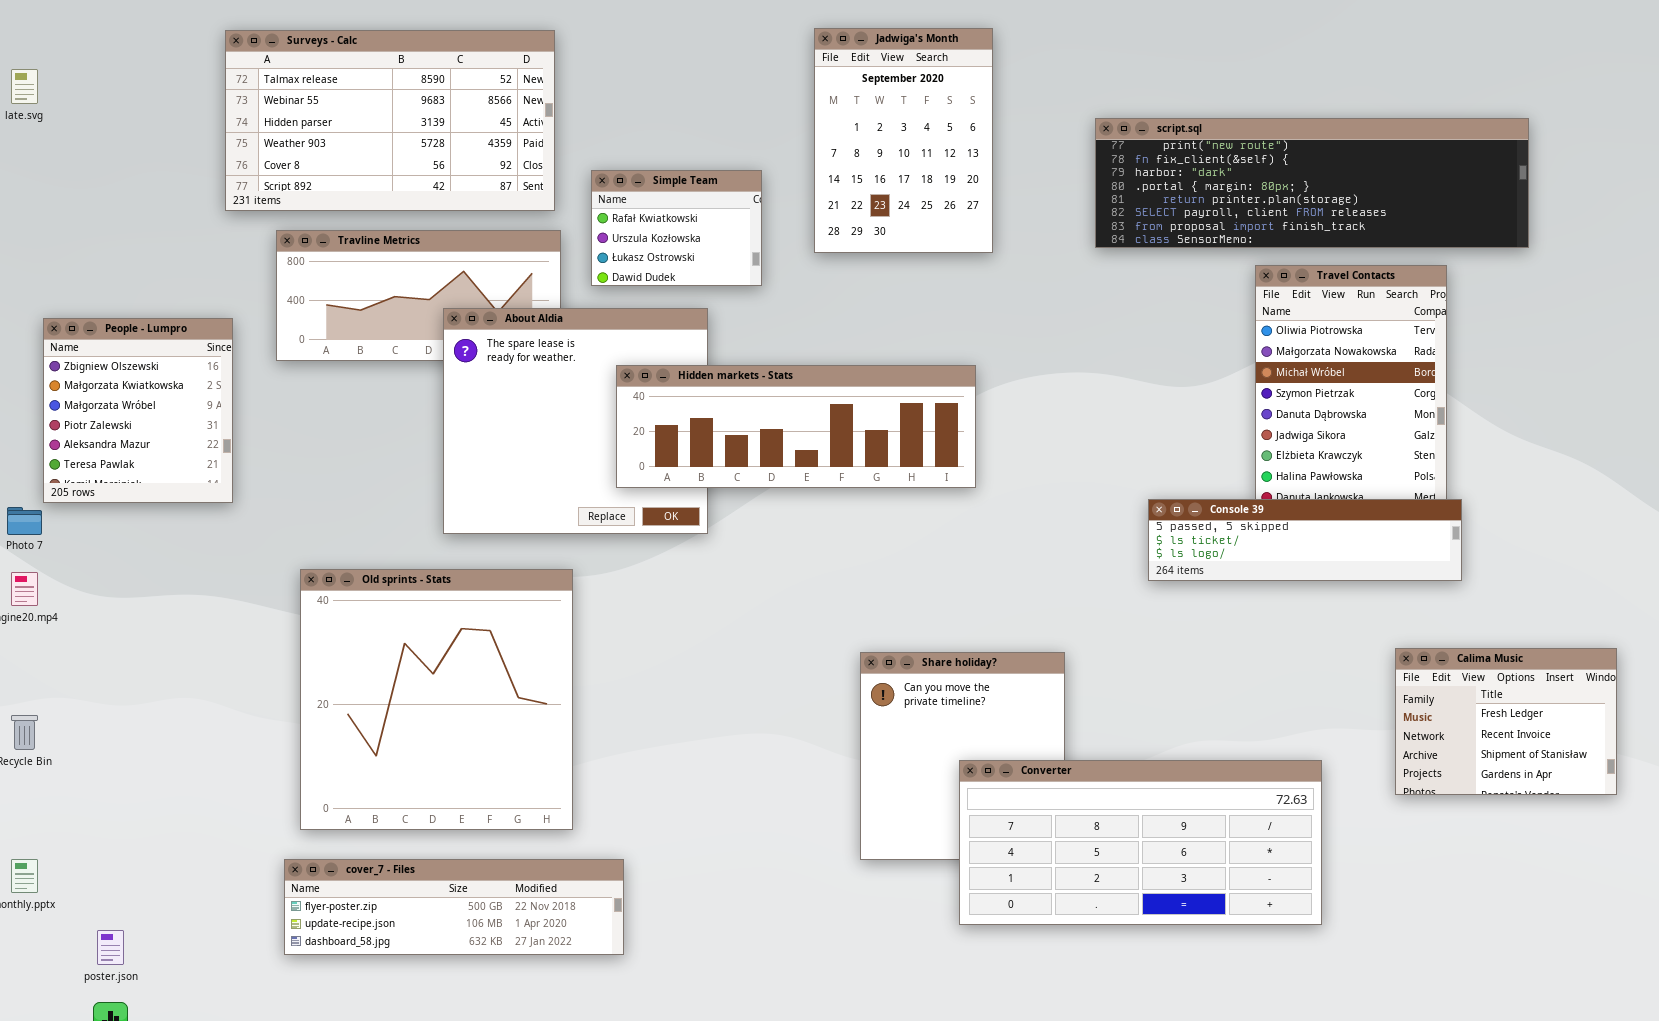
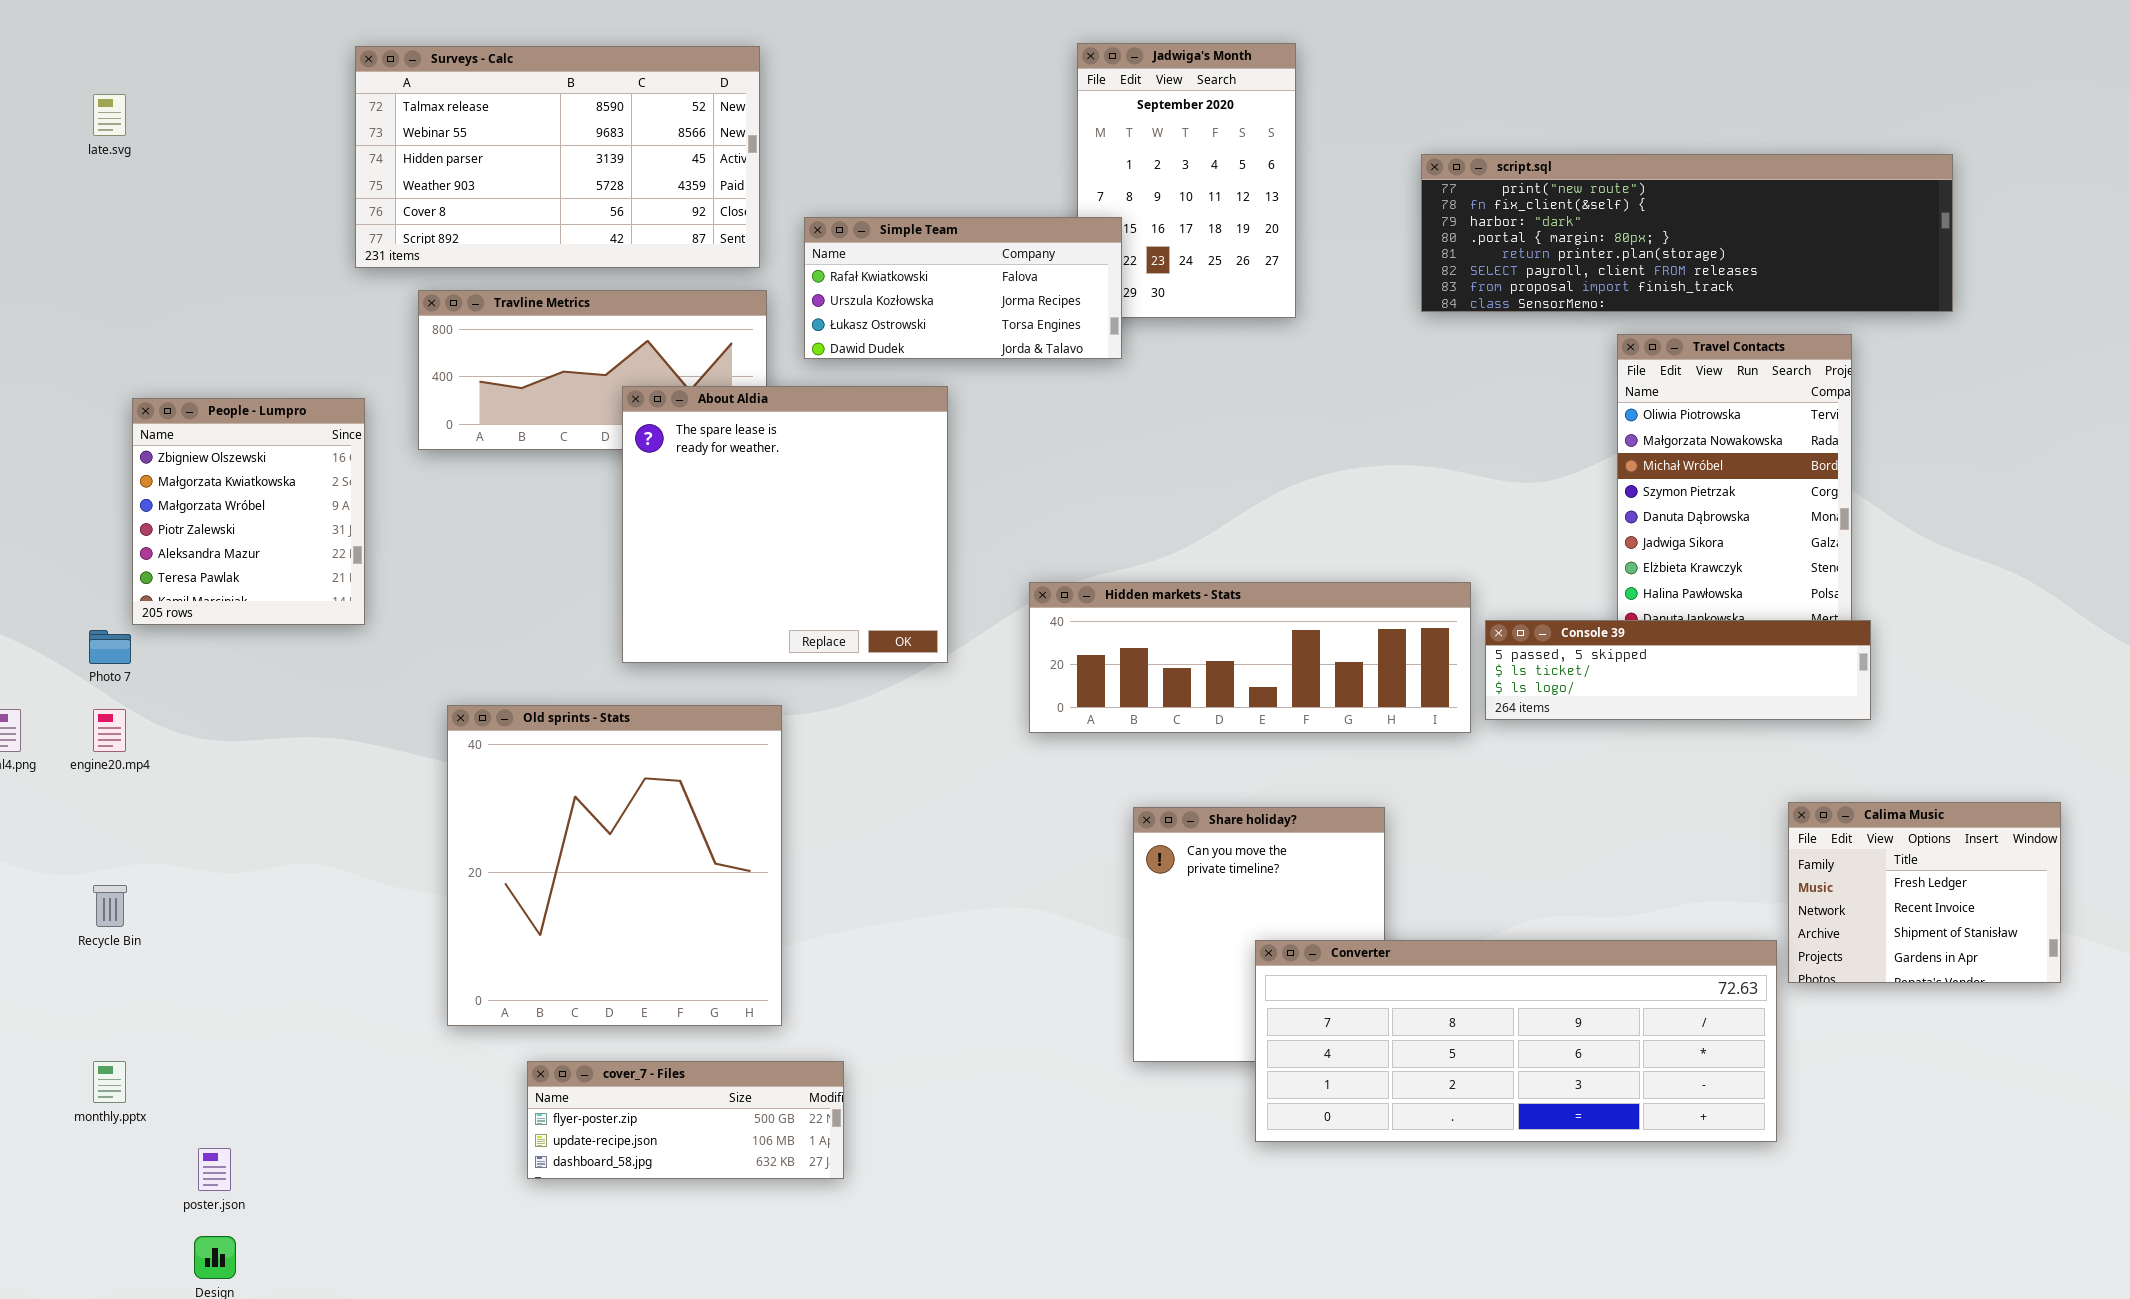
Simple Team: [591,170,762,286] -> [804,217,1122,359], resized
Hidden markets - Stats: [616,365,976,488] -> [1029,582,1471,733], moved
Converter: [959,760,1322,925] -> [1255,940,1777,1142], resized
cover_7 - Files: [284,859,624,955] -> [527,1061,844,1179], resized

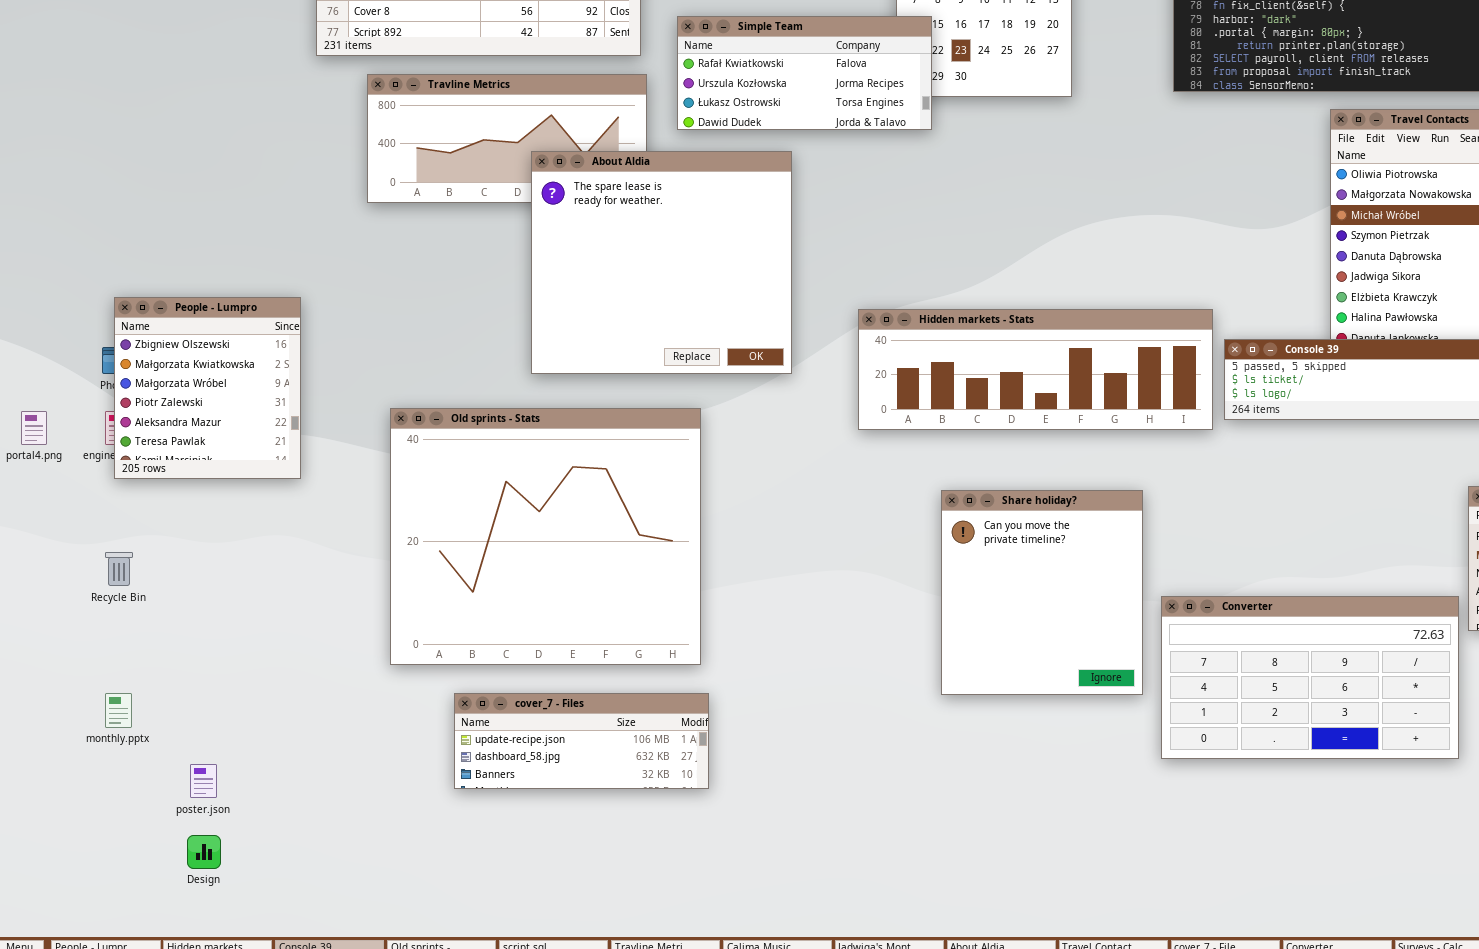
People - Lumpro: [132,398,365,625] -> [114,297,301,479], moved
Old sprints - Stats: [447,705,782,1026] -> [390,408,701,665], resized
Converter: [1255,940,1777,1142] -> [1161,596,1459,759], resized
cover_7 - Files: [527,1061,844,1179] -> [454,693,709,789], scrolled down 1 row

